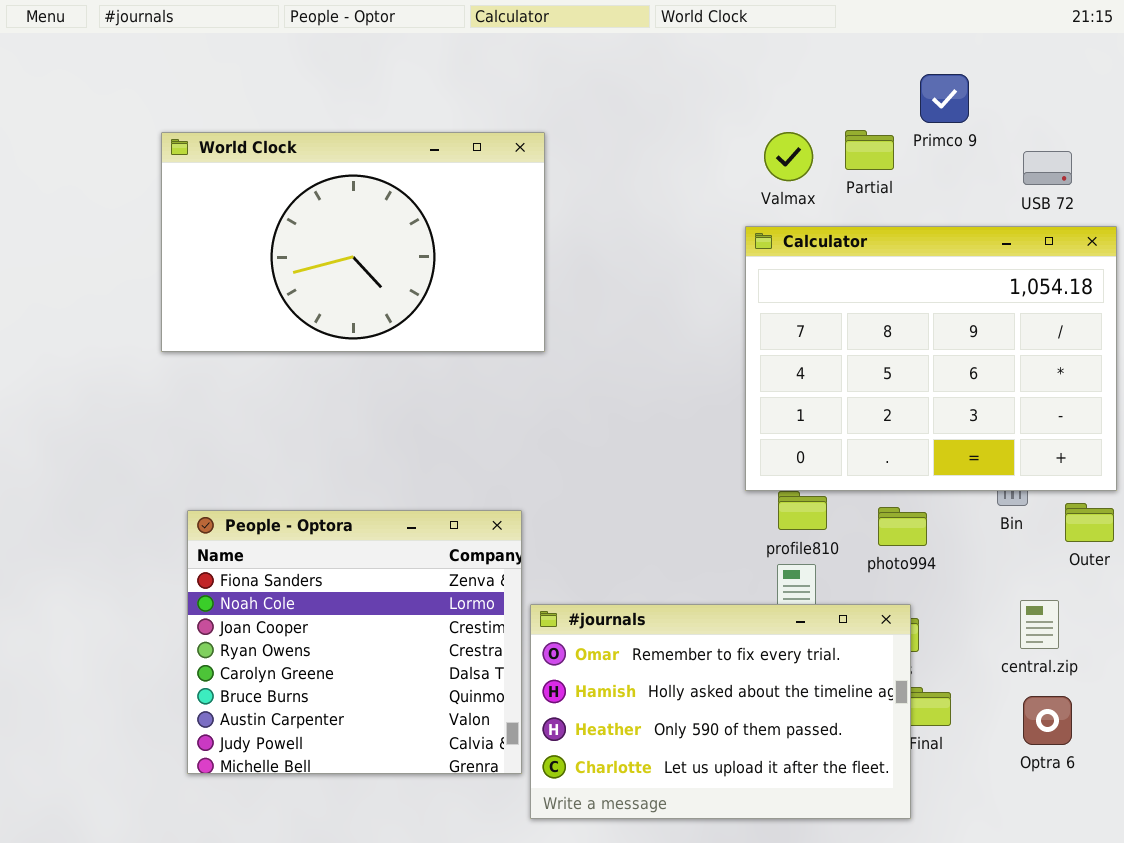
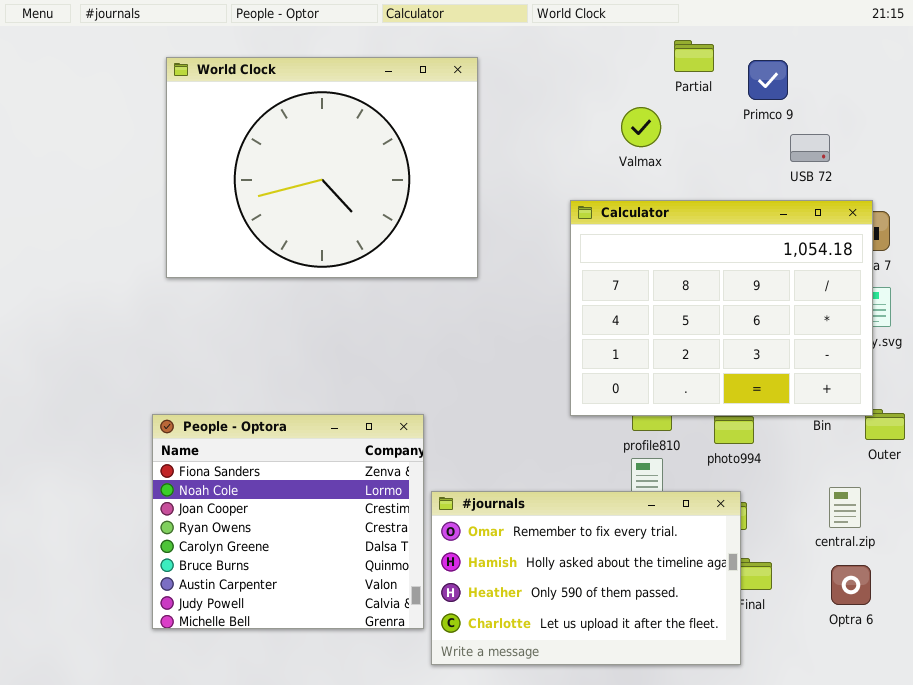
Partial: [845,130,894,170] -> [674,40,714,72], moved
World Clock: [161,132,545,352] -> [166,57,478,278], moved, resized
USB 72: [1023,151,1072,185] -> [790,134,830,162], moved
Calculator: [745,226,1117,491] -> [570,200,873,416], moved

